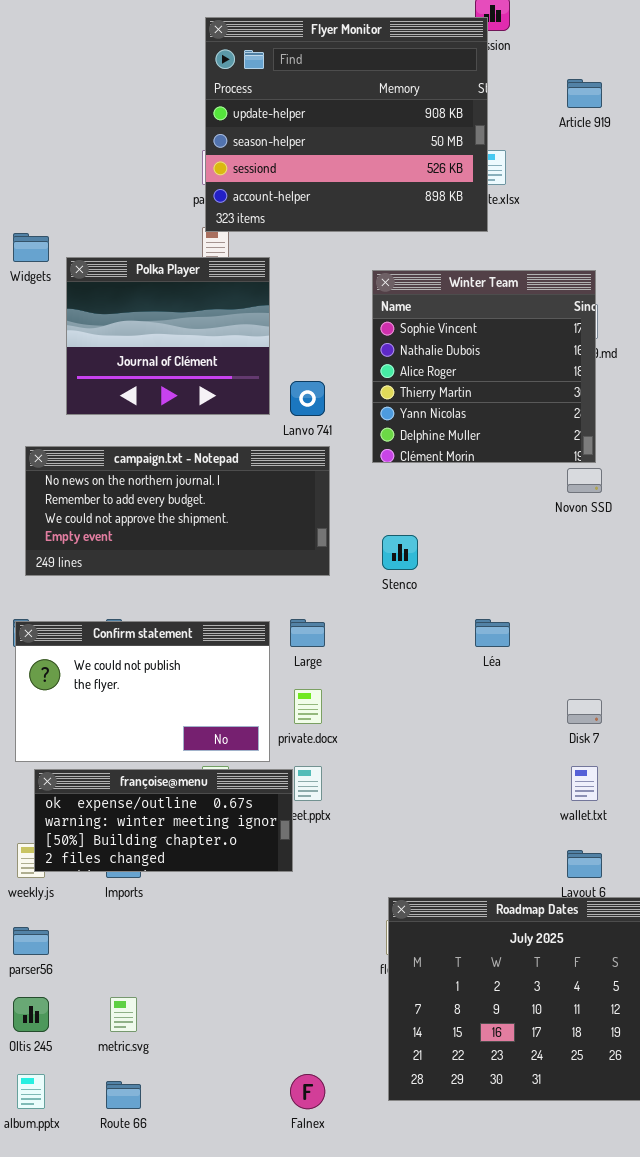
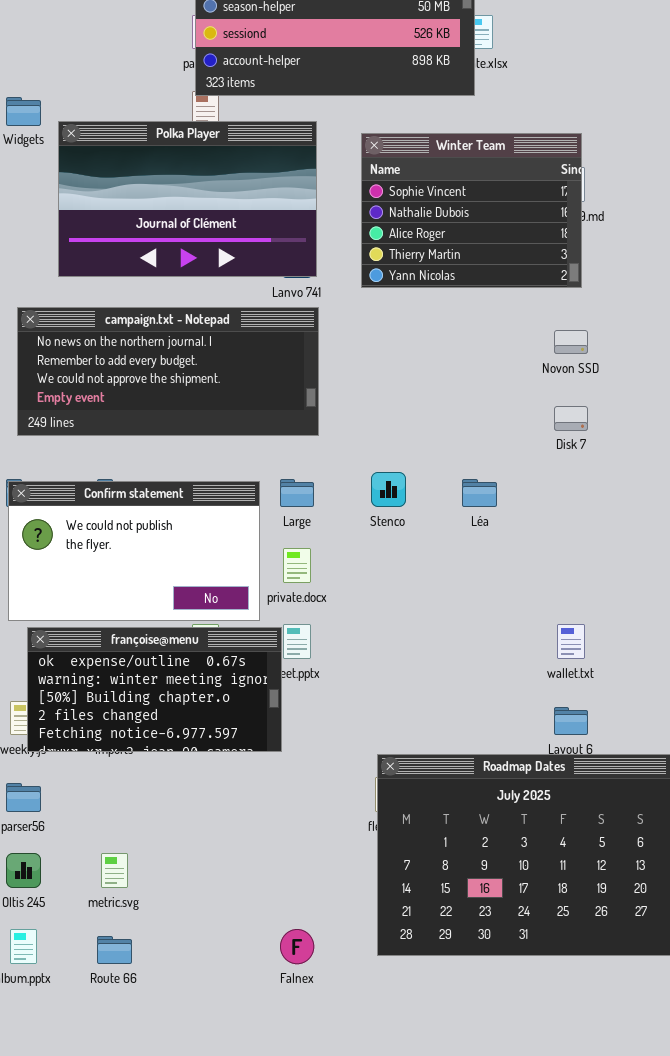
Polka Player: [66,257,270,415] -> [58,121,317,277], resized
Winter Team: [372,270,596,463] -> [361,133,582,288], resized
Stenco: [382,535,418,570] -> [371,472,406,507], moved
Disk 7: [567,699,602,724] -> [554,406,588,431], moved
françoise@menu: [34,769,293,872] -> [27,627,282,752], resized

